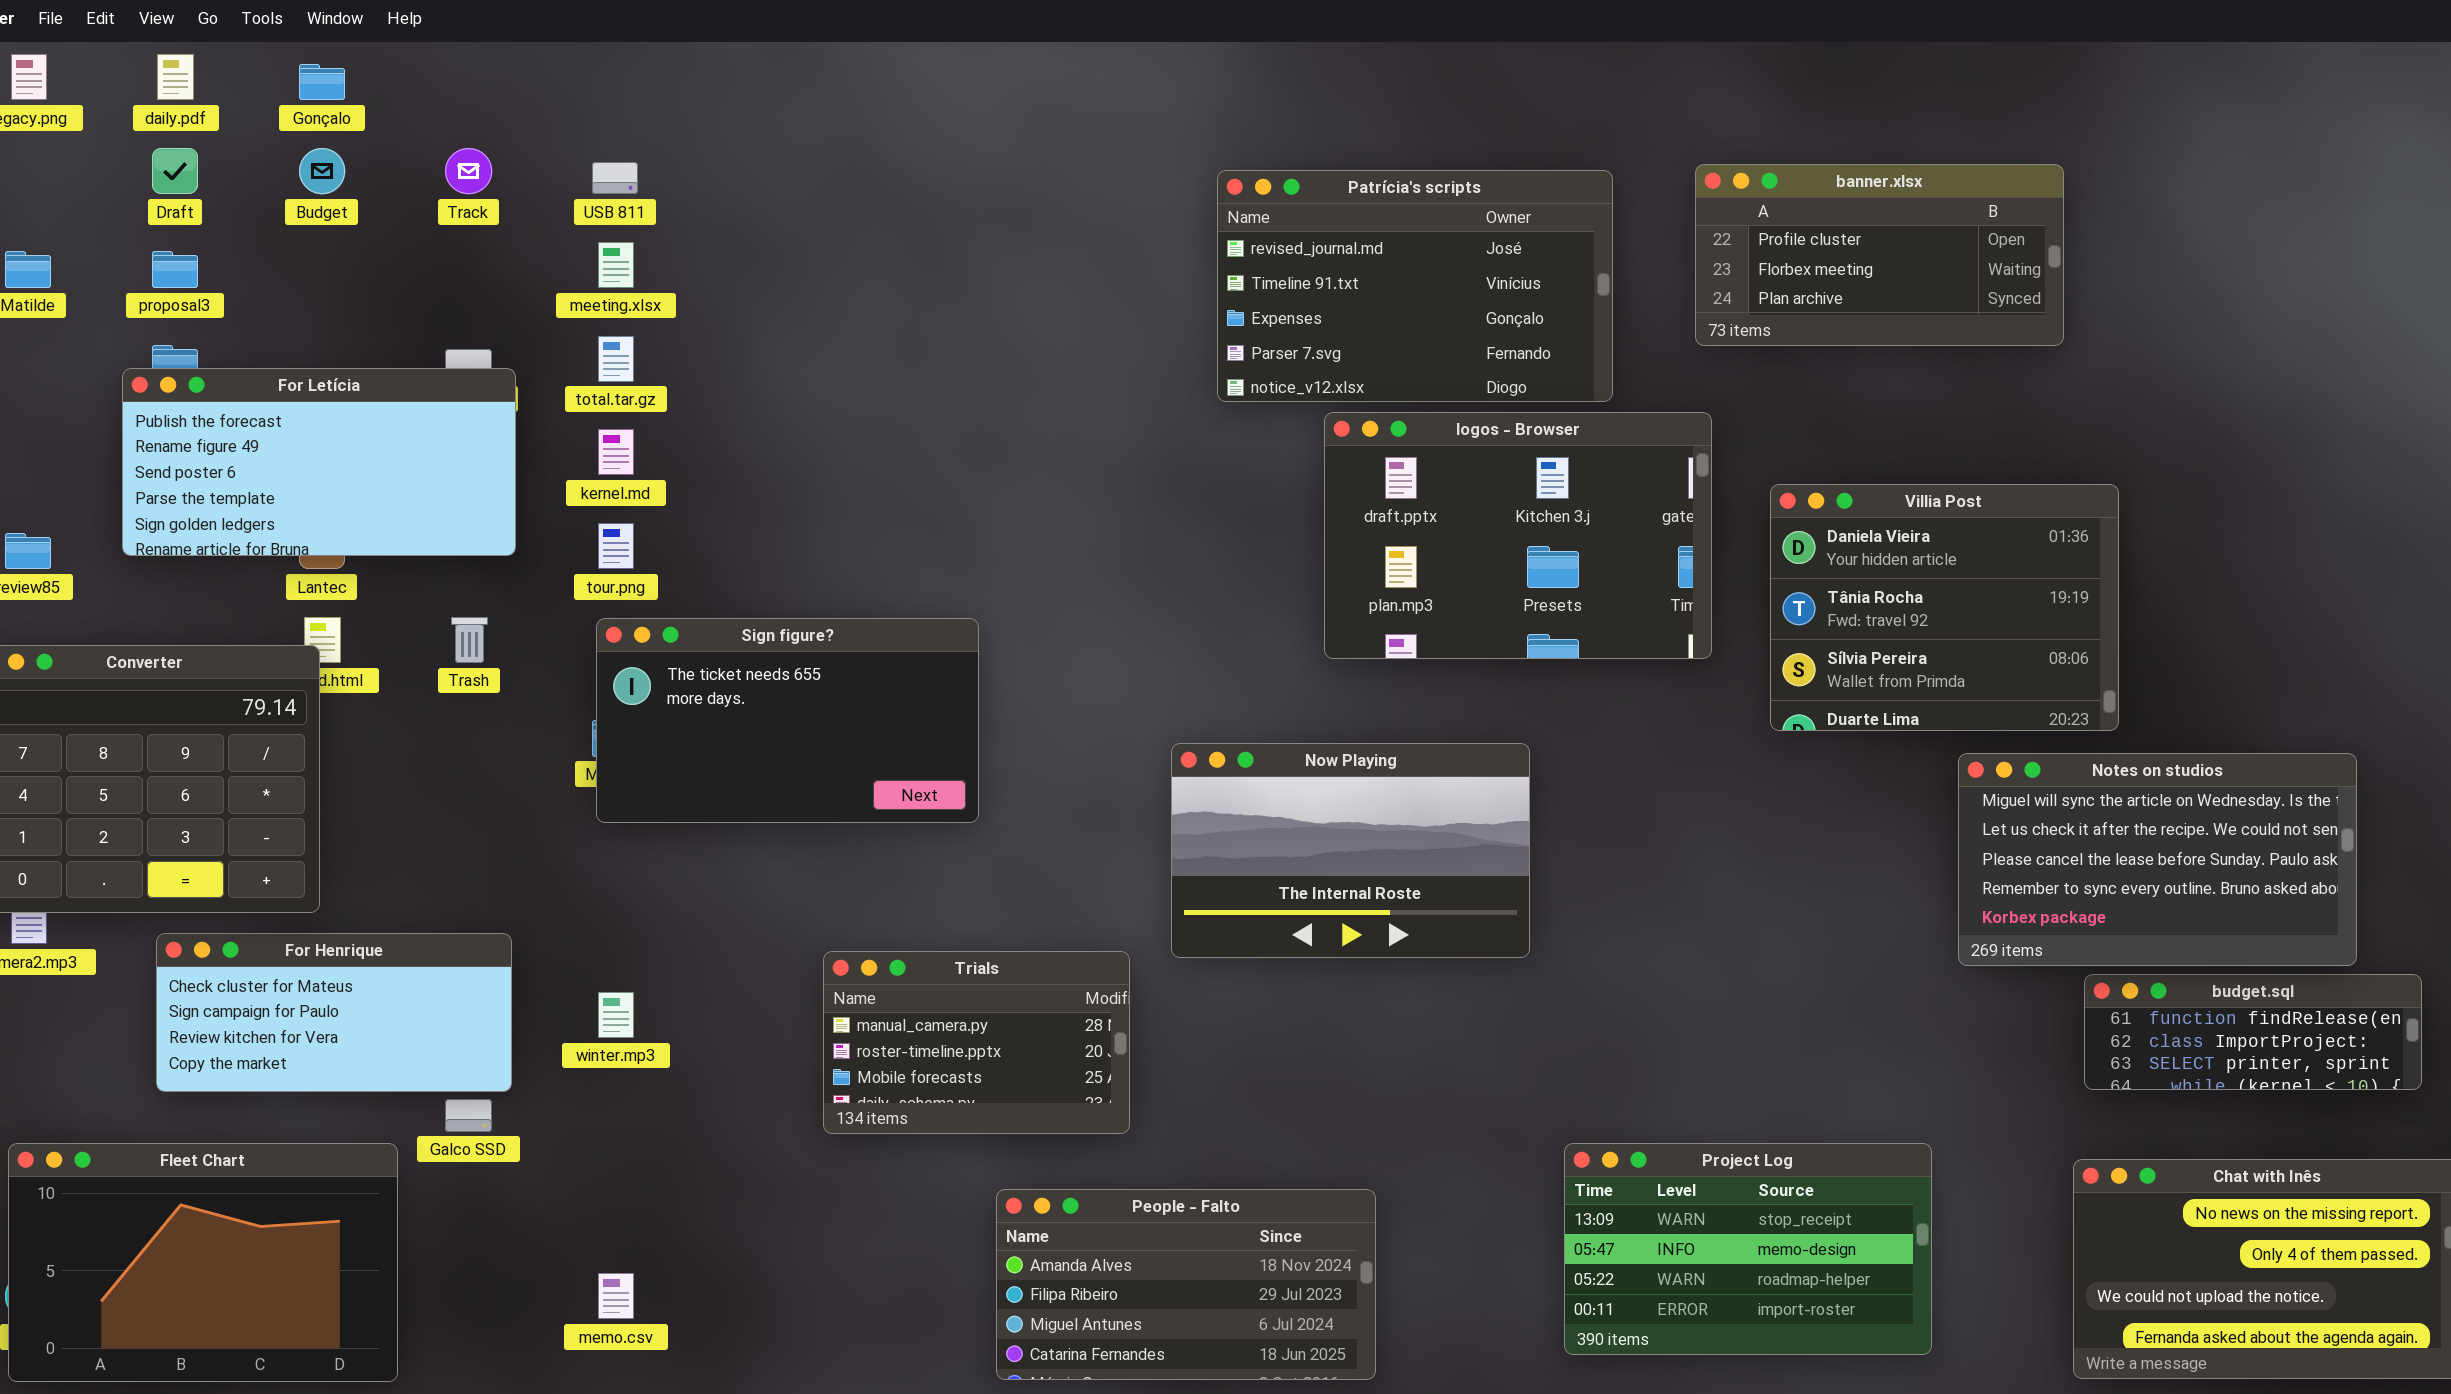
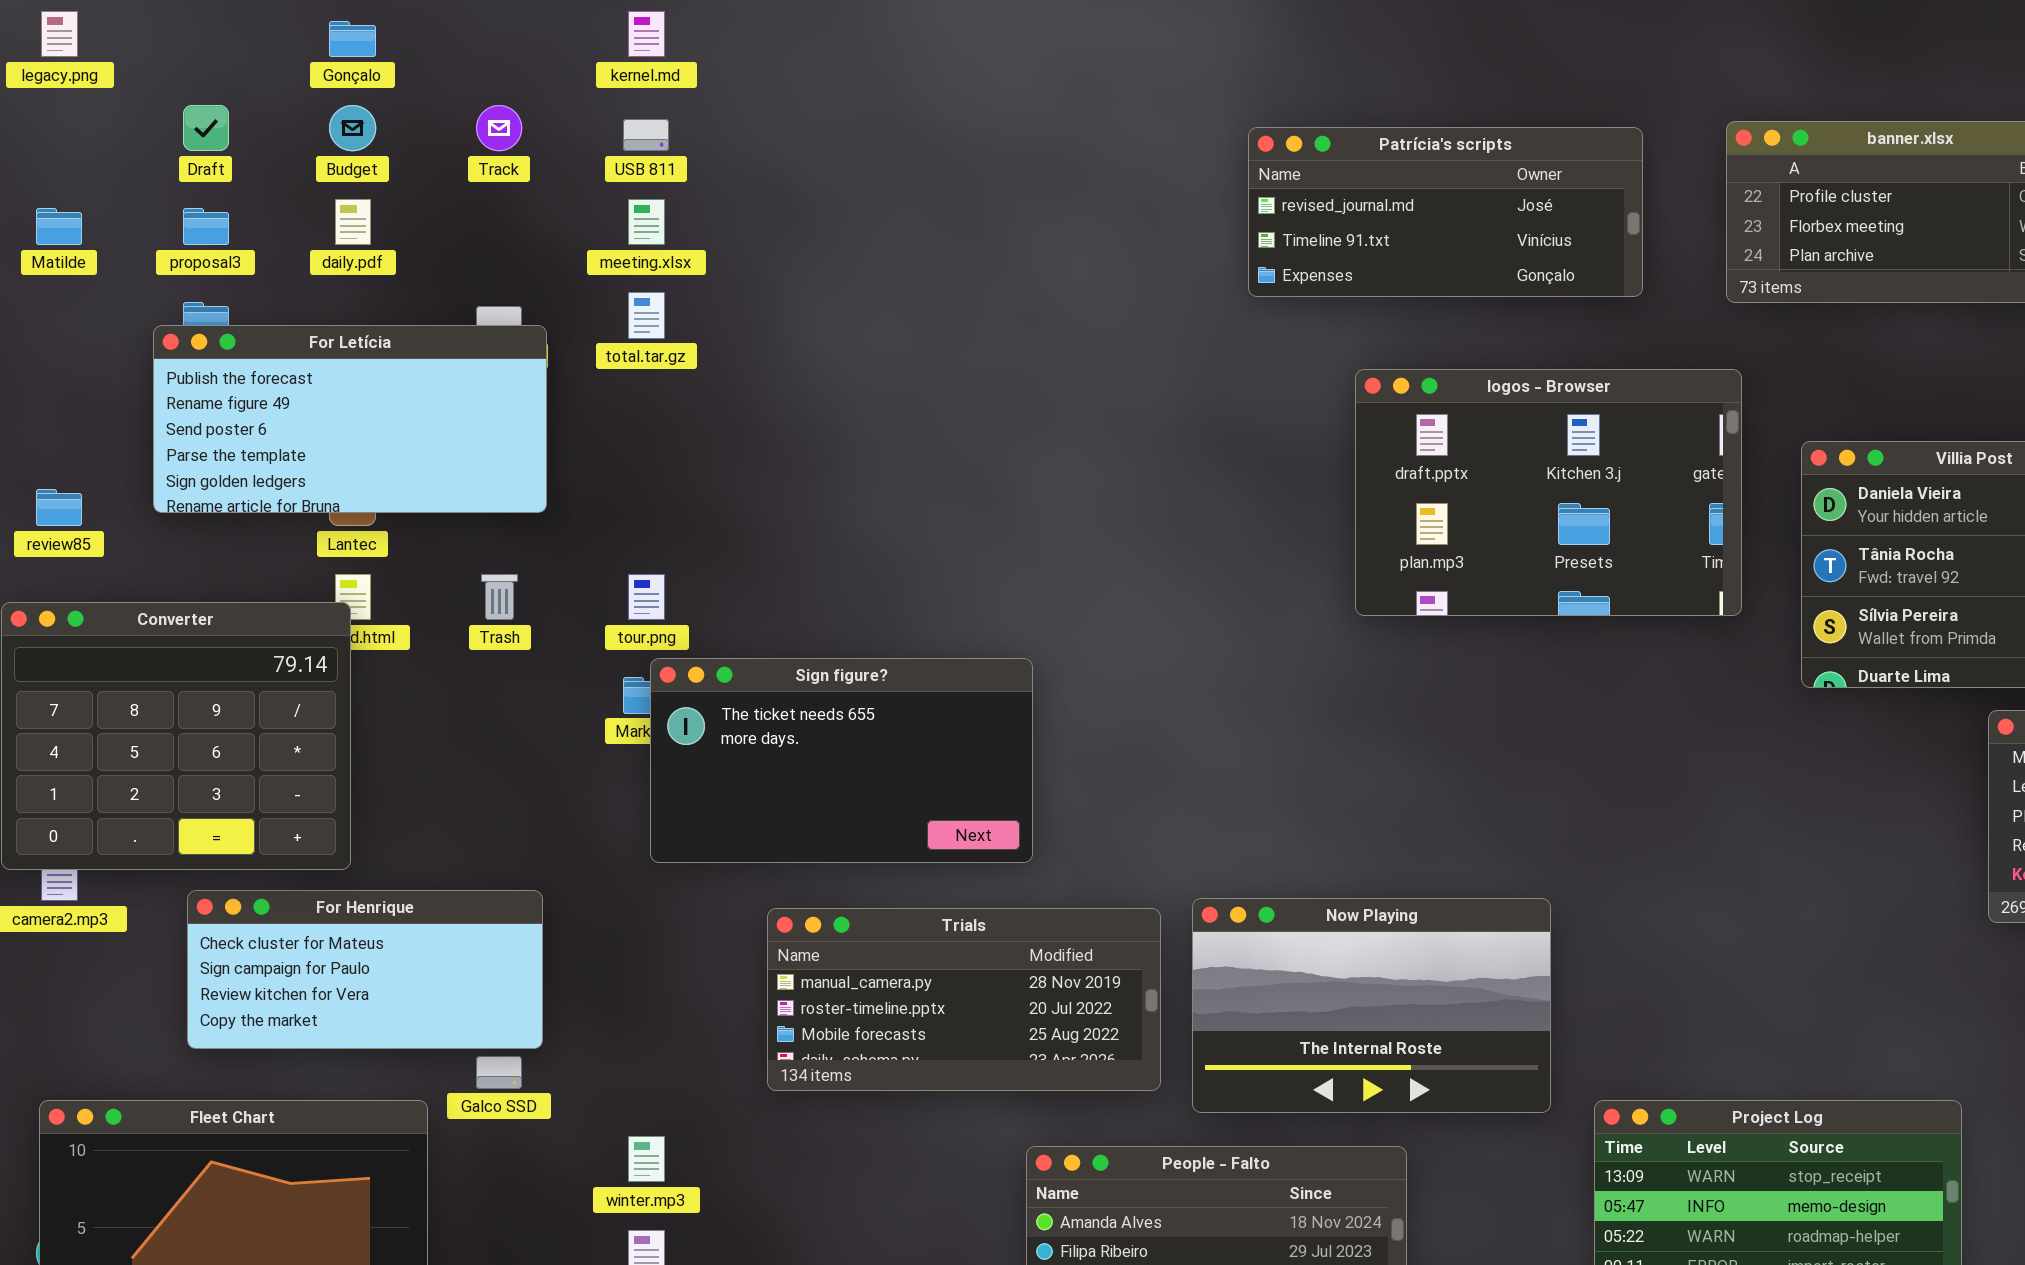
daily.pdf: [157,54,194,100] -> [335,199,371,245], moved
Patrícia's scripts: [1217,170,1613,402] -> [1248,127,1643,297], resized
kernel.md: [598,429,634,475] -> [628,11,665,57], moved
tour.png: [598,523,634,569] -> [628,574,665,620], moved
Sign figure?: [596,618,979,823] -> [650,658,1033,863], moved
Now Playing: [1171,743,1530,958] -> [1192,898,1551,1113], moved
Trials: [823,951,1130,1134] -> [767,908,1161,1091], resized
winter.mp3: [598,992,634,1038] -> [628,1136,665,1182], moved

